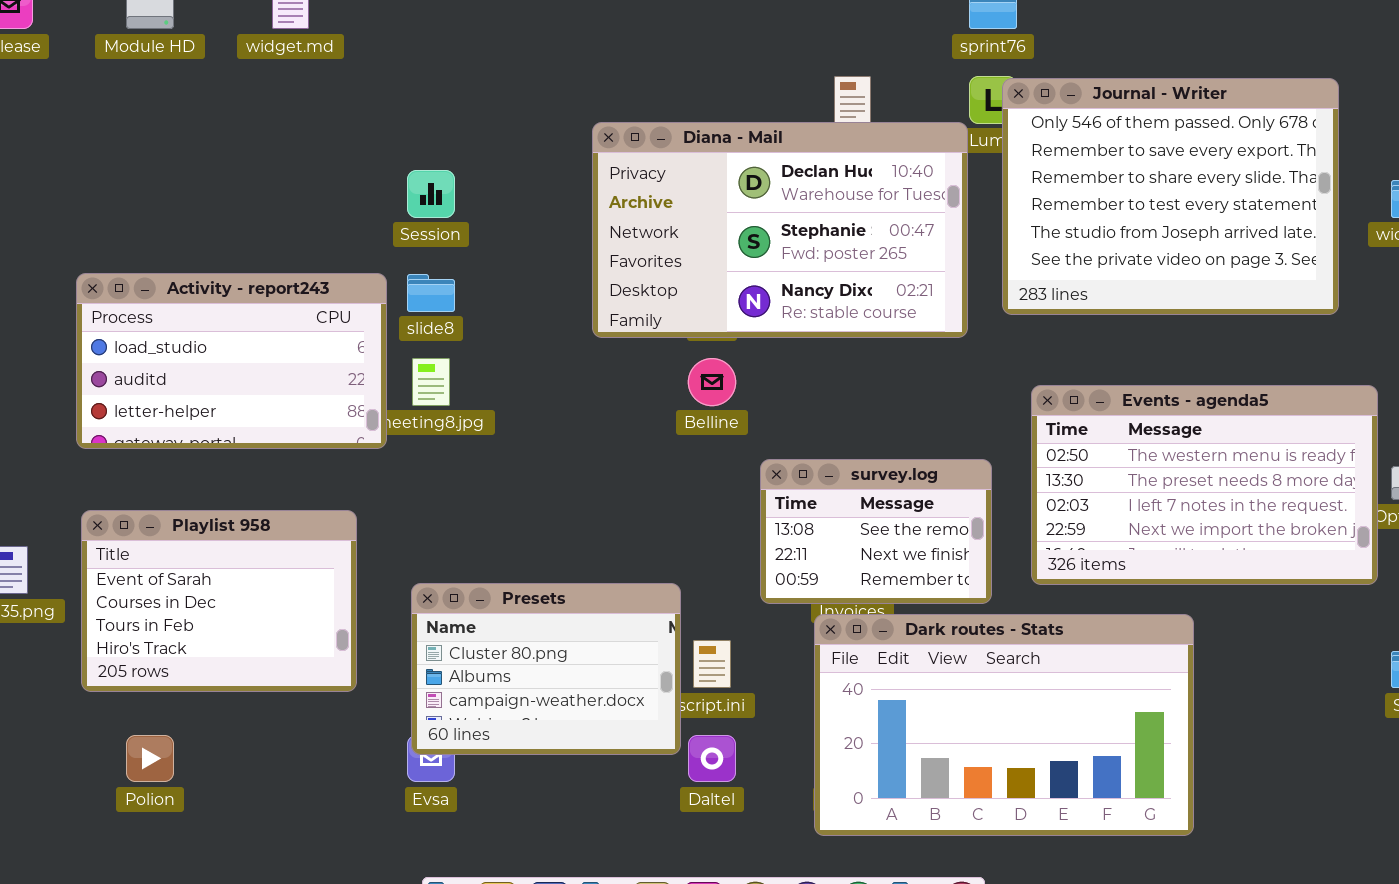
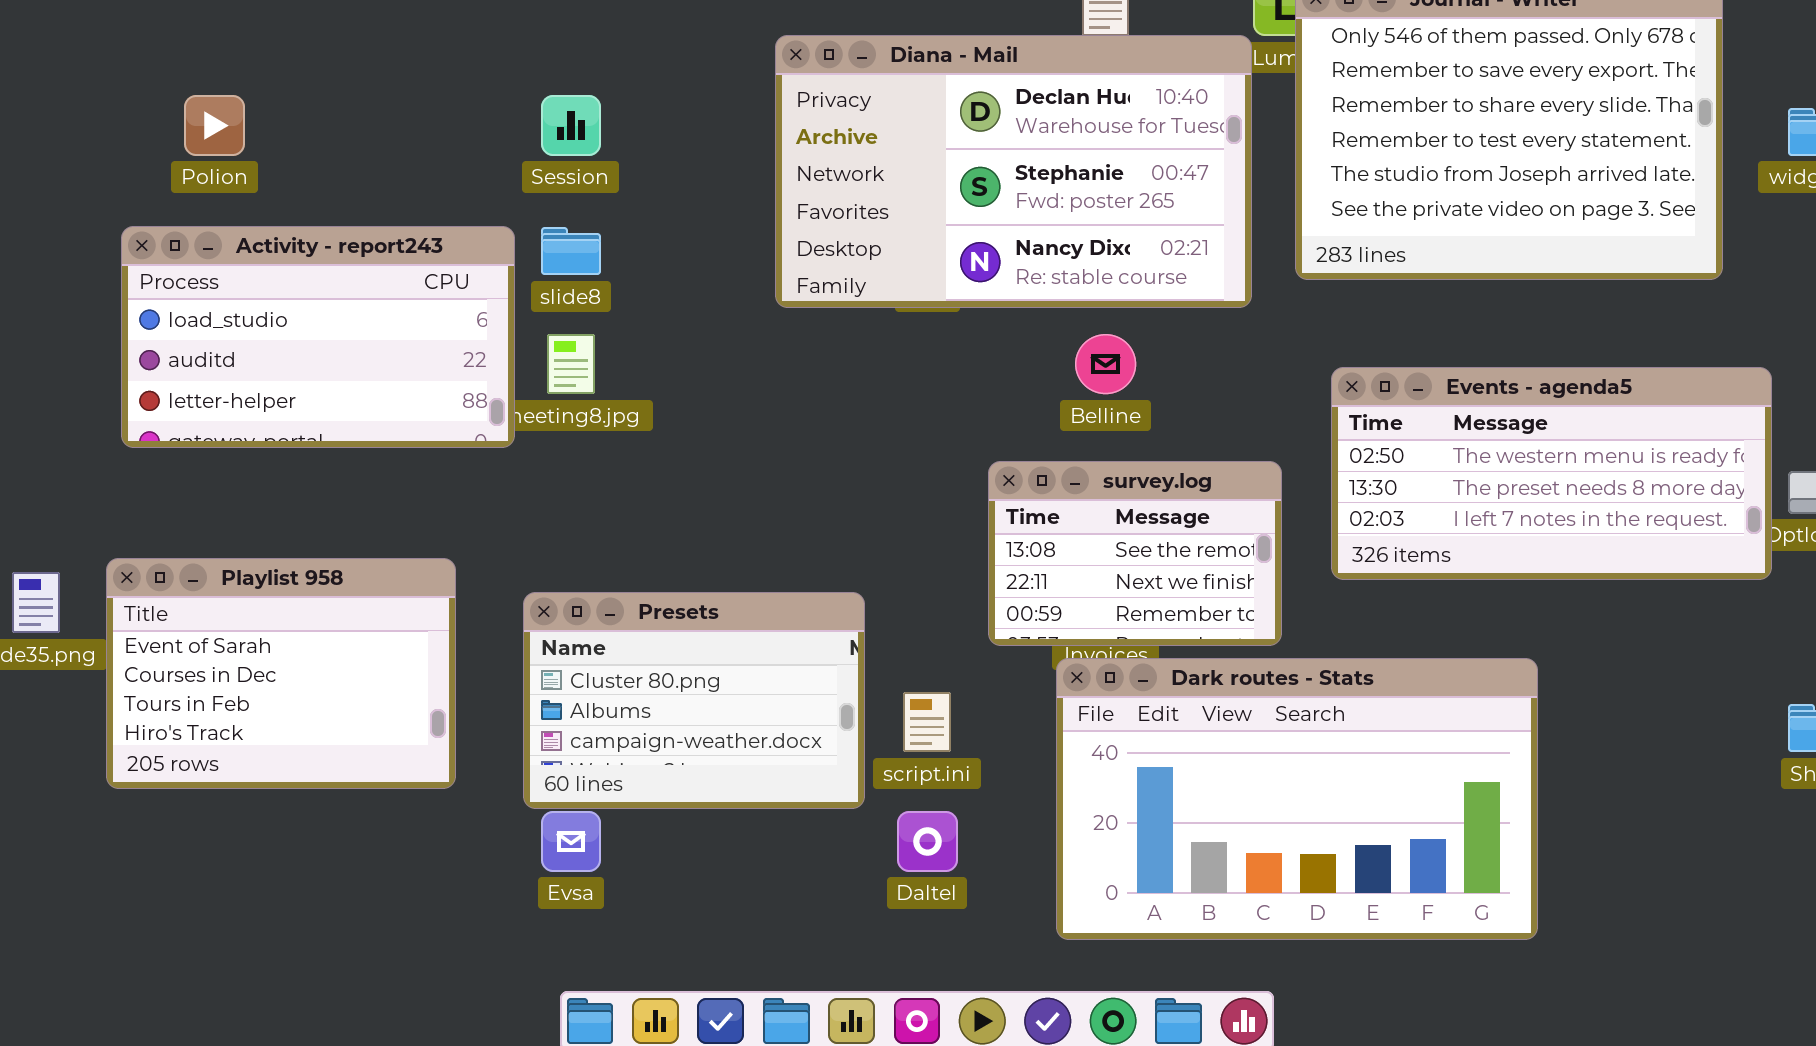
Belline: [688,358,736,406] -> [1075,334,1136,394], moved
Events - agenda5: [1031,385,1378,585] -> [1331,367,1772,580], resized
Playlist 958: [81,510,357,692] -> [106,558,456,789], moved
Presets: [411,583,681,755] -> [523,592,865,809], moved
Polion: [126,735,174,782] -> [184,95,245,156], moved

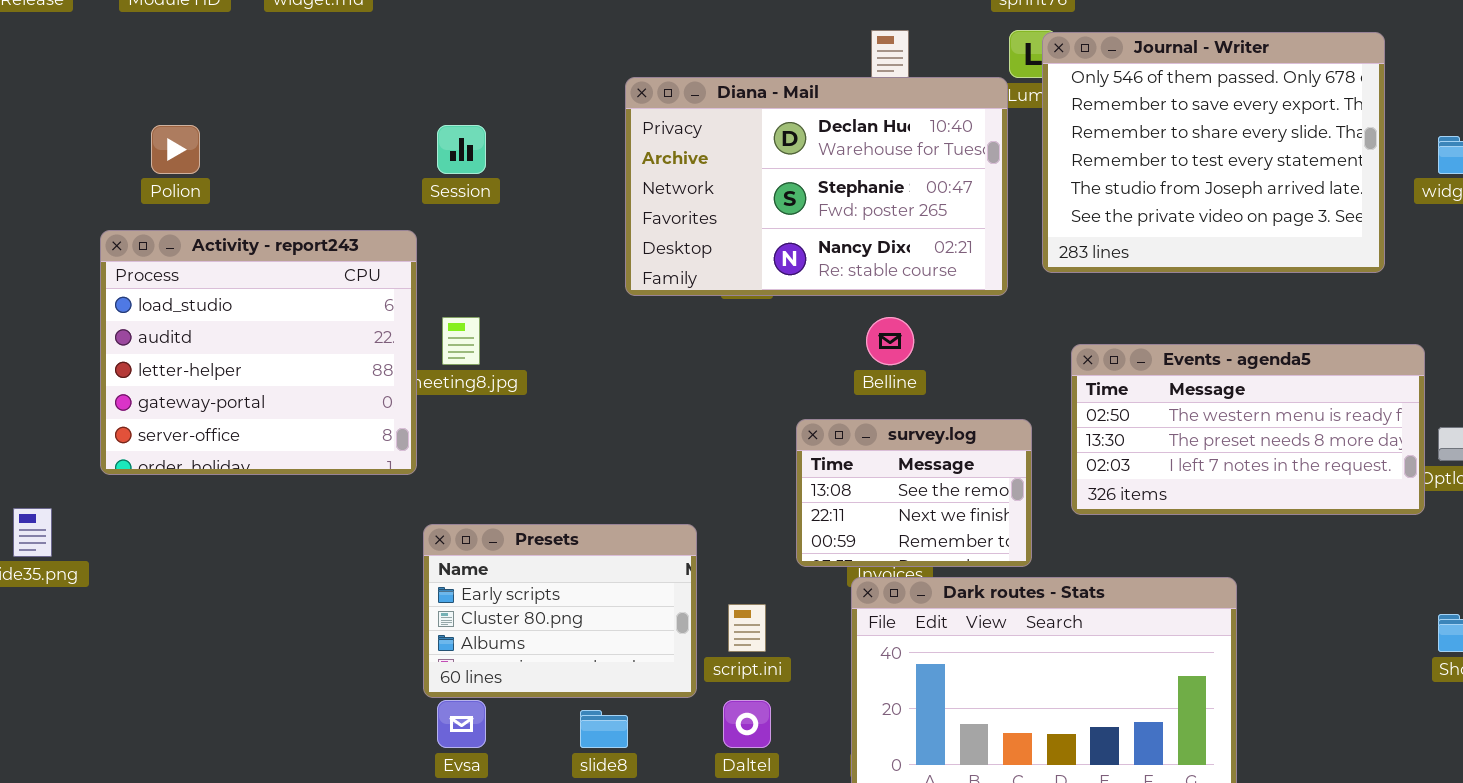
Activity - report243: [121,226,515,448] -> [100,230,417,475], resized
slide8: [541,227,601,275] -> [580,710,628,748], moved
Playlist 958: [106,558,456,789] -> none, closed
Presets: [523,592,865,809] -> [423,524,697,698], scrolled up 1 row

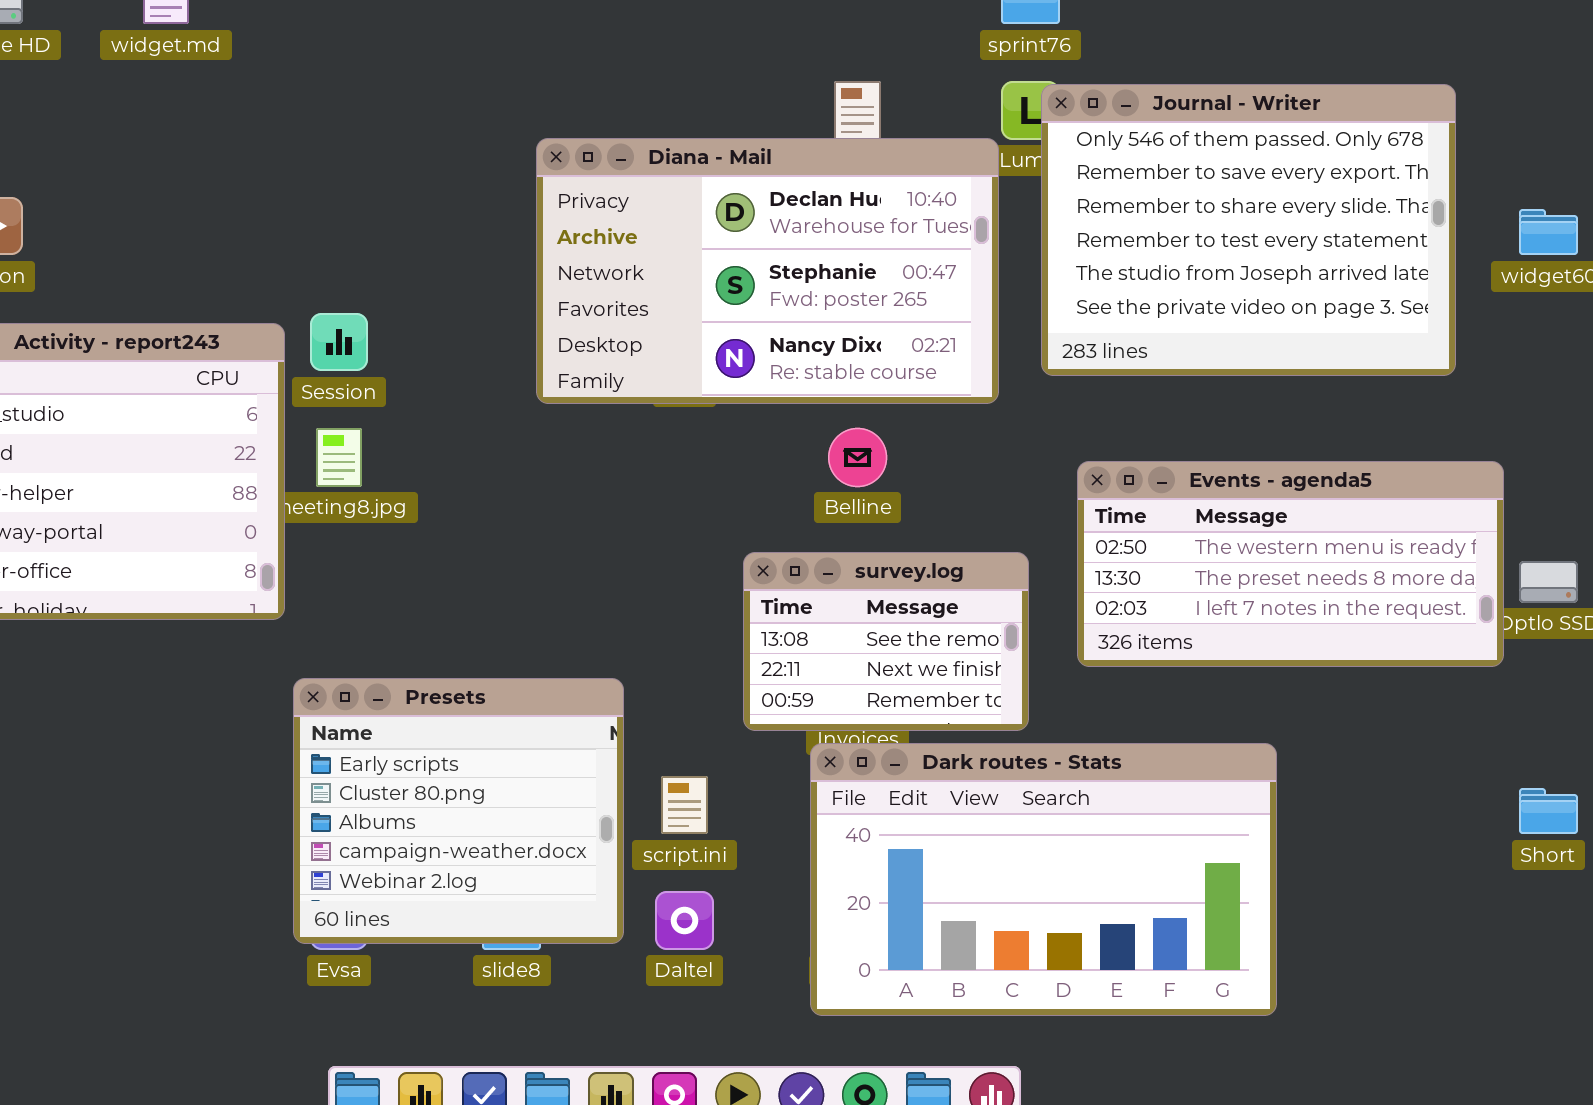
Session: [437,125,486,174] -> [310,313,368,371], moved
Presets: [423,524,697,698] -> [293,678,624,944], resized

